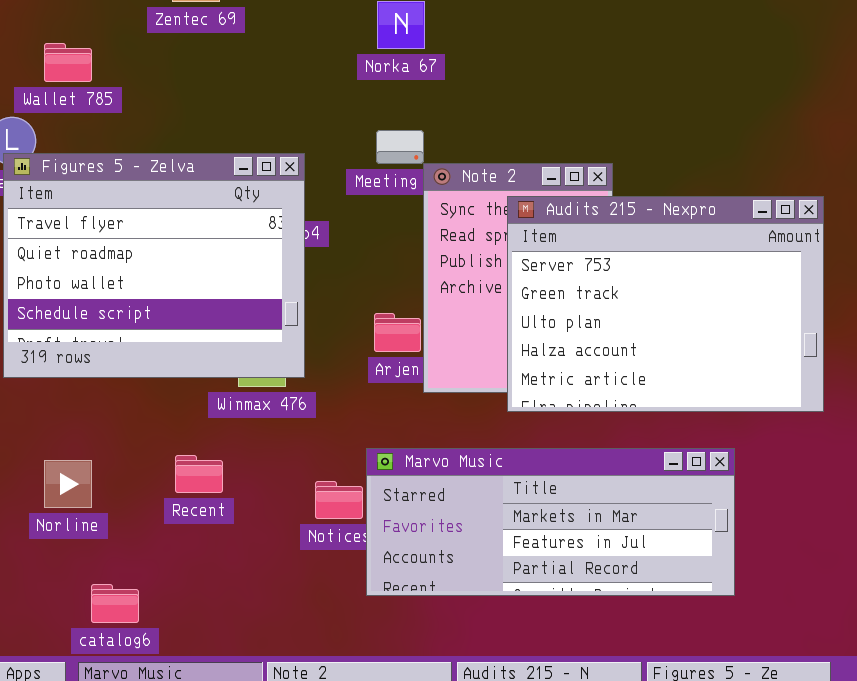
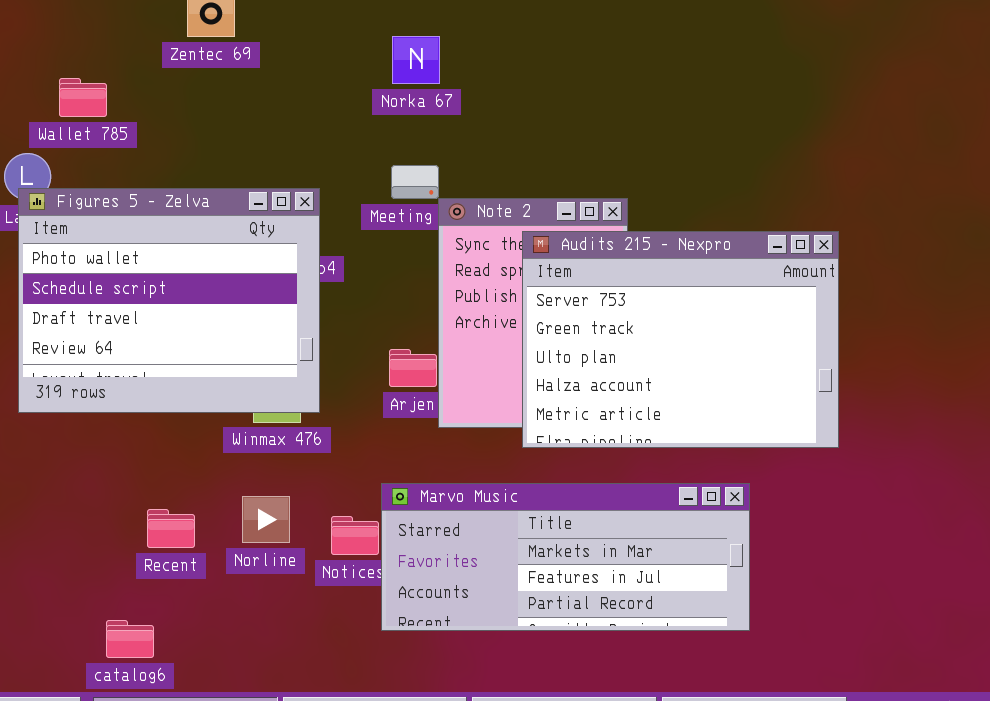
Figures 5 - Zelva: [3,153,305,378] -> [18,188,320,413], scrolled down 2 rows
Recent: [175,455,223,493] -> [147,509,195,548], moved
Norline: [44,460,92,508] -> [242,496,290,543], moved

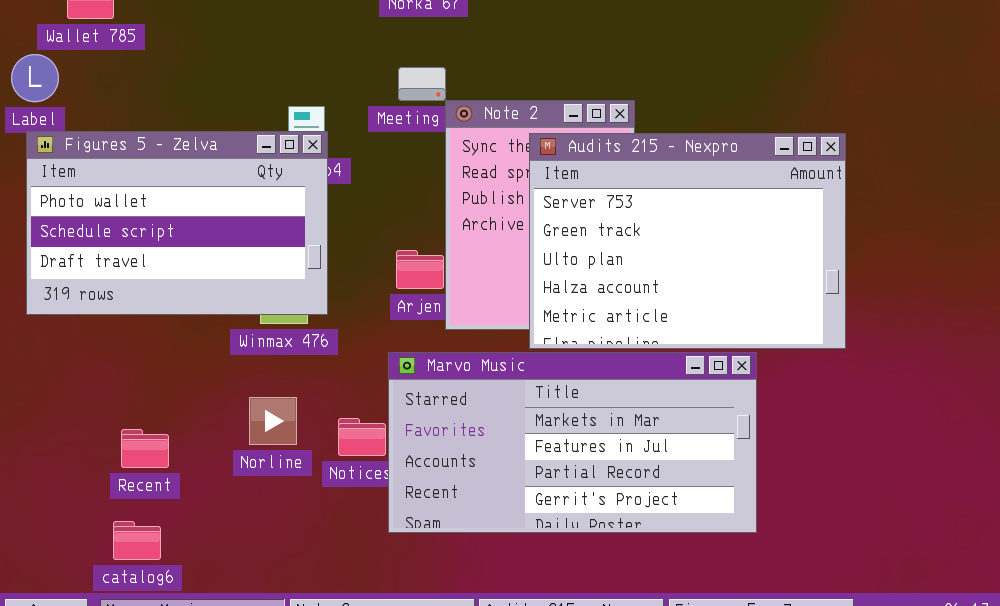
Figures 5 - Zelva: [18,188,320,413] -> [26,131,328,315], resized
Marvo Music: [381,483,750,631] -> [388,352,757,533], resized
Recent: [147,509,195,548] -> [121,429,169,468], moved

